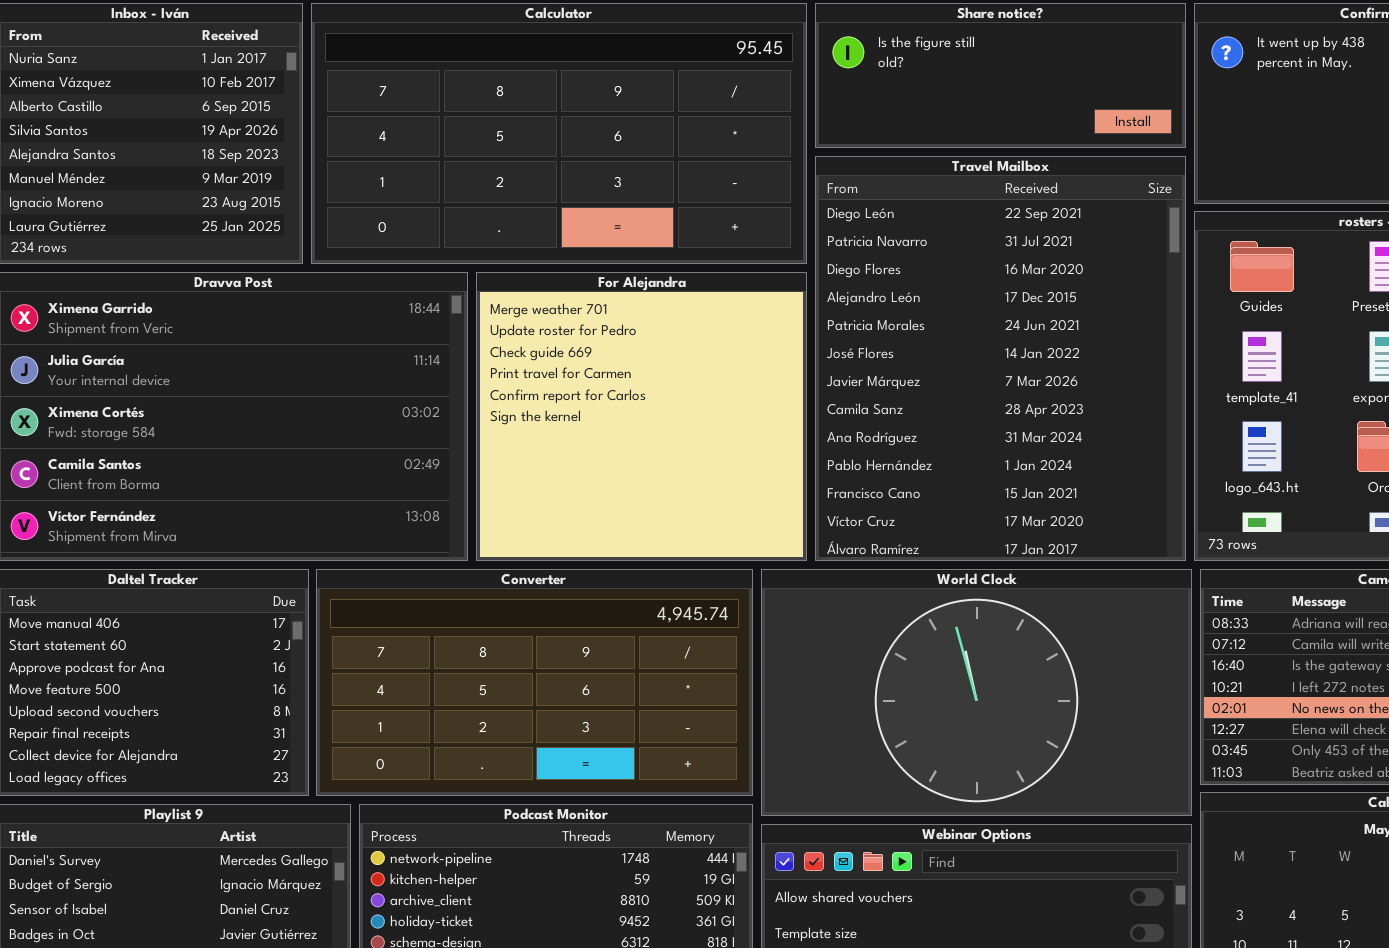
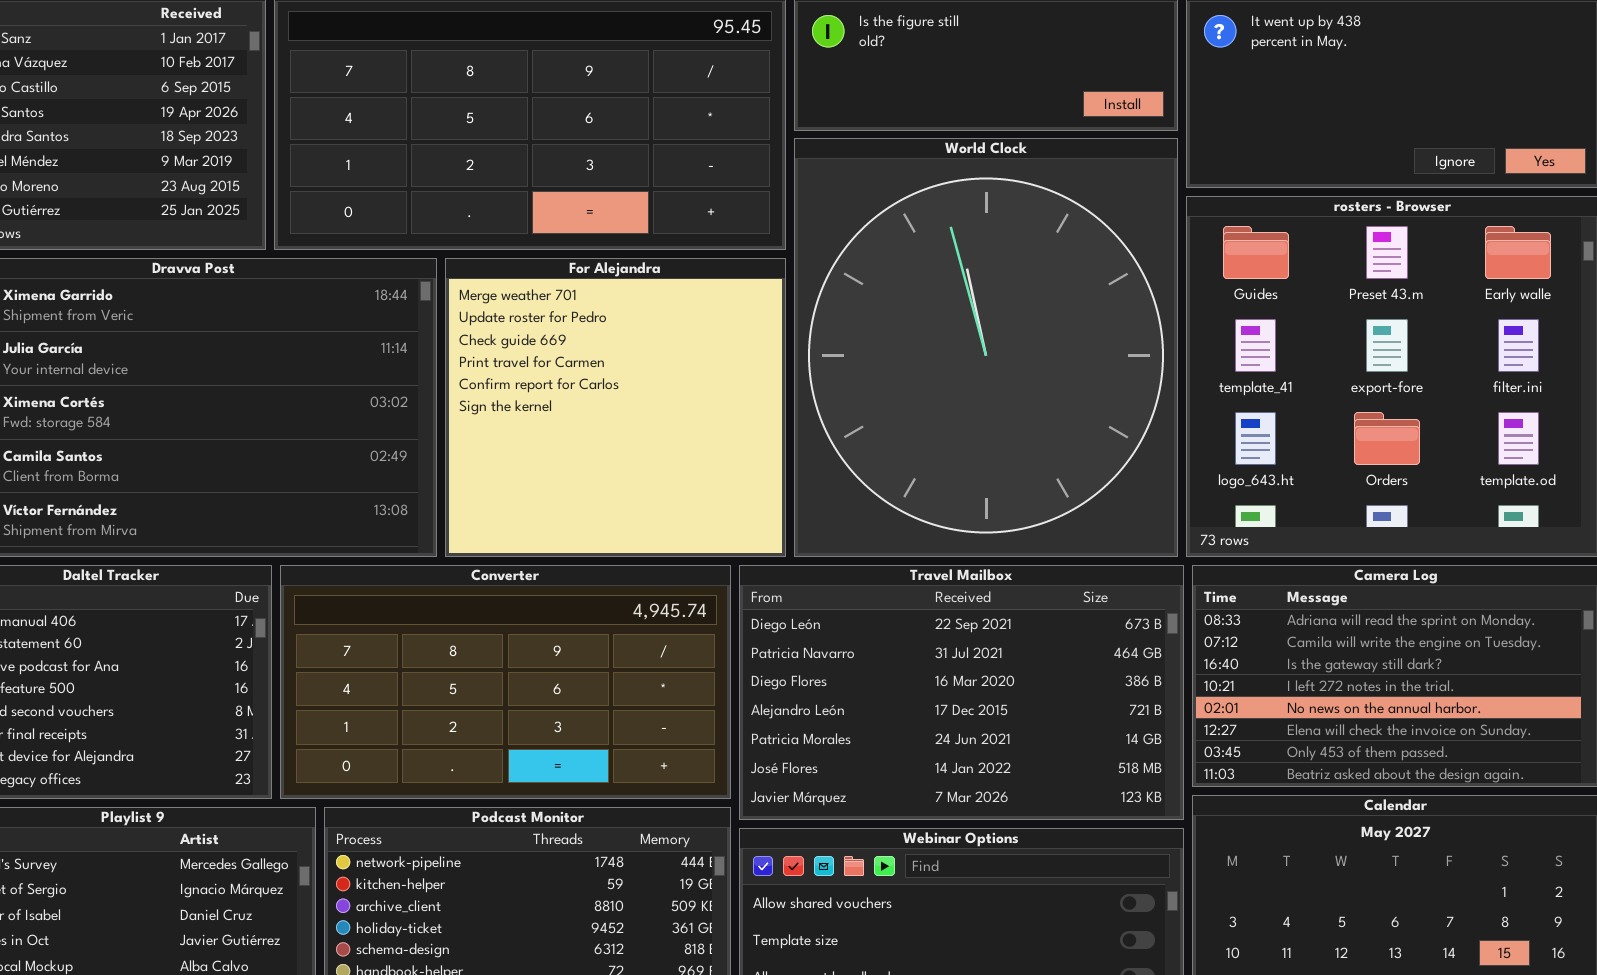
Travel Mailbox: [815,156,1186,561] -> [739,565,1184,820], moved, resized
World Clock: [761,569,1192,816] -> [794,138,1178,557], moved, resized

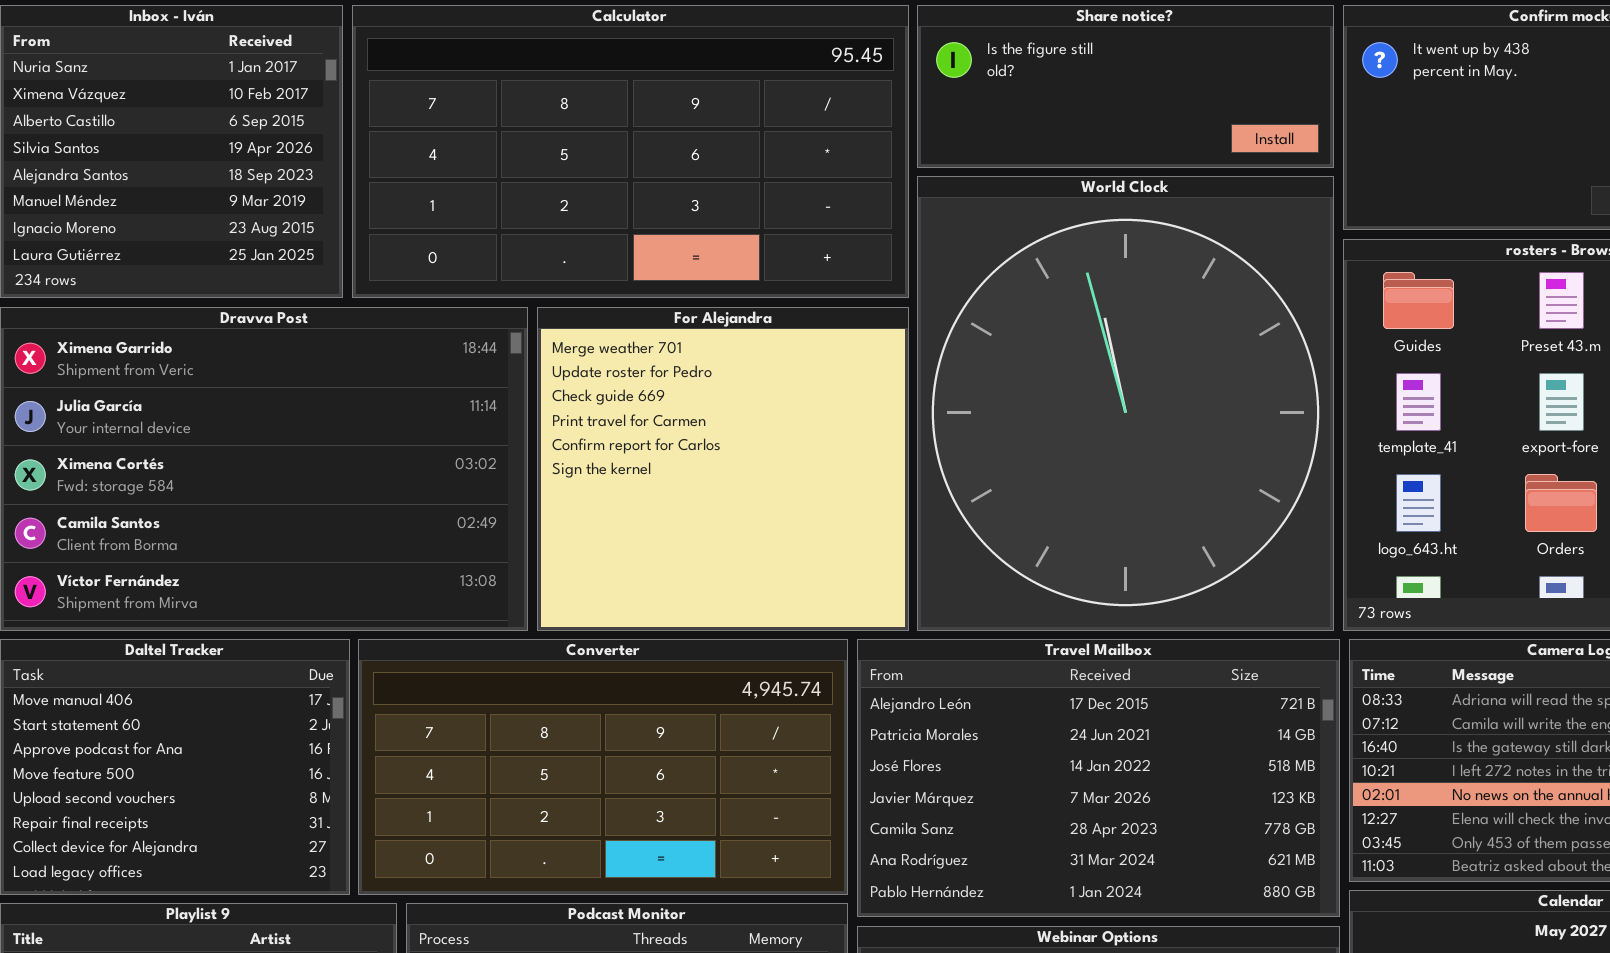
Travel Mailbox: [739,565,1184,820] -> [857,639,1340,917], scrolled down 3 rows

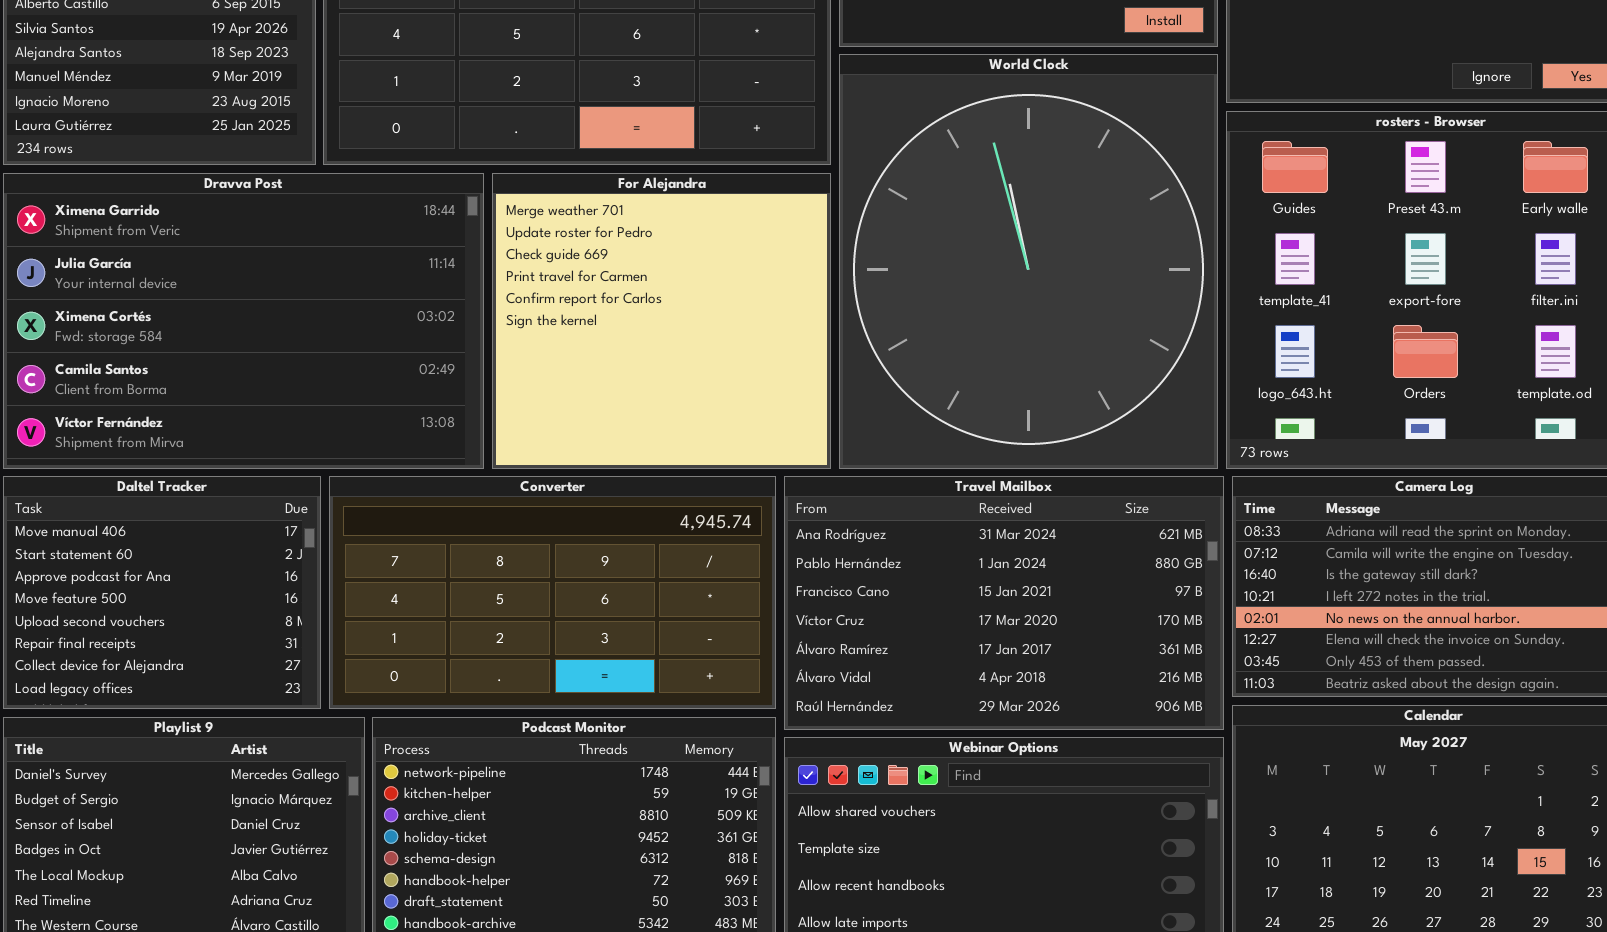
Travel Mailbox: [857,639,1340,917] -> [784,476,1224,730], scrolled down 5 rows

